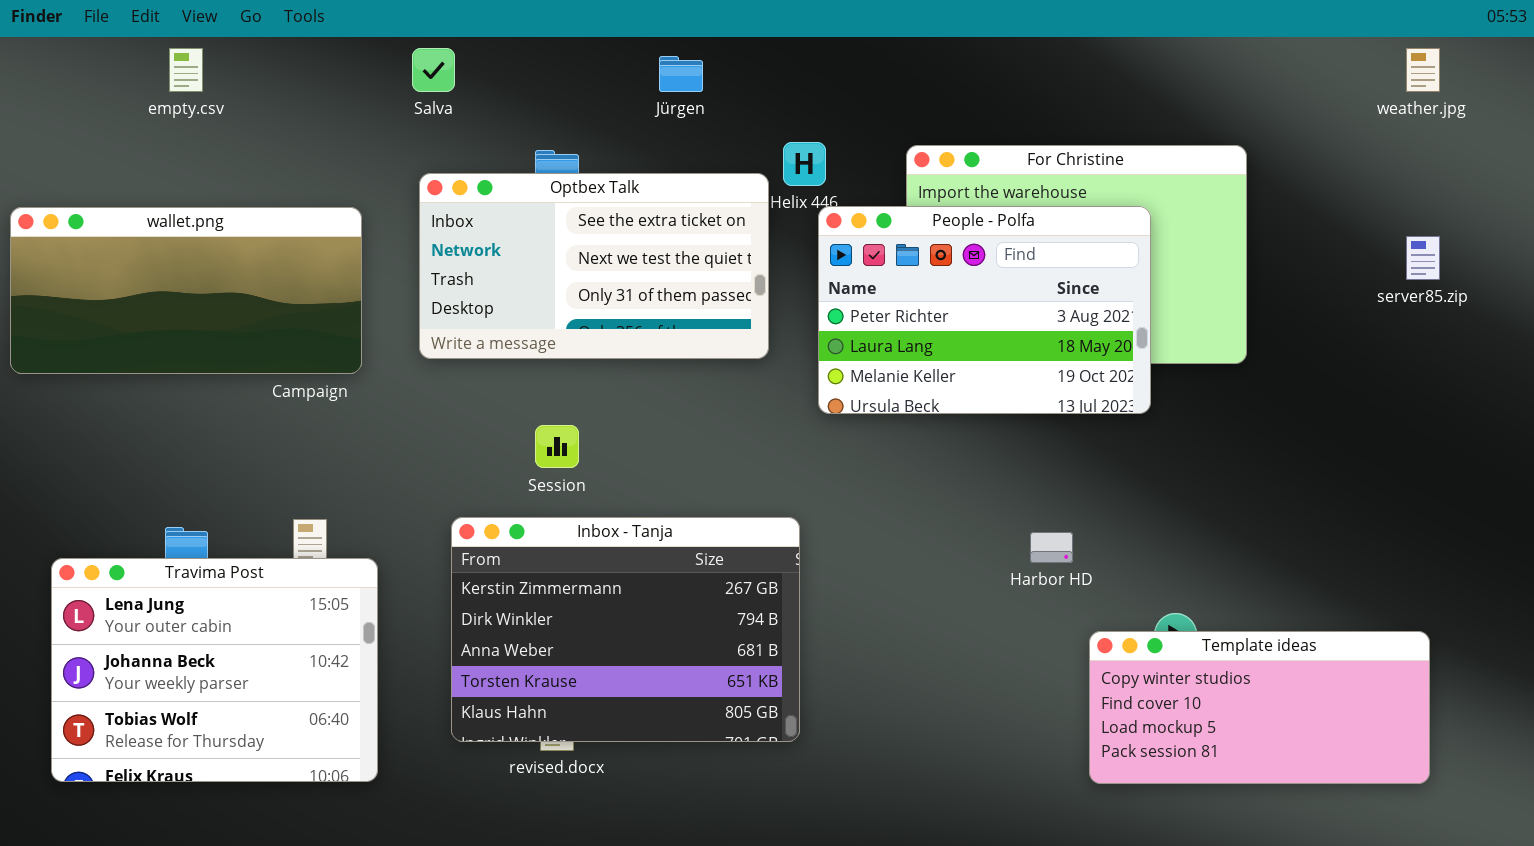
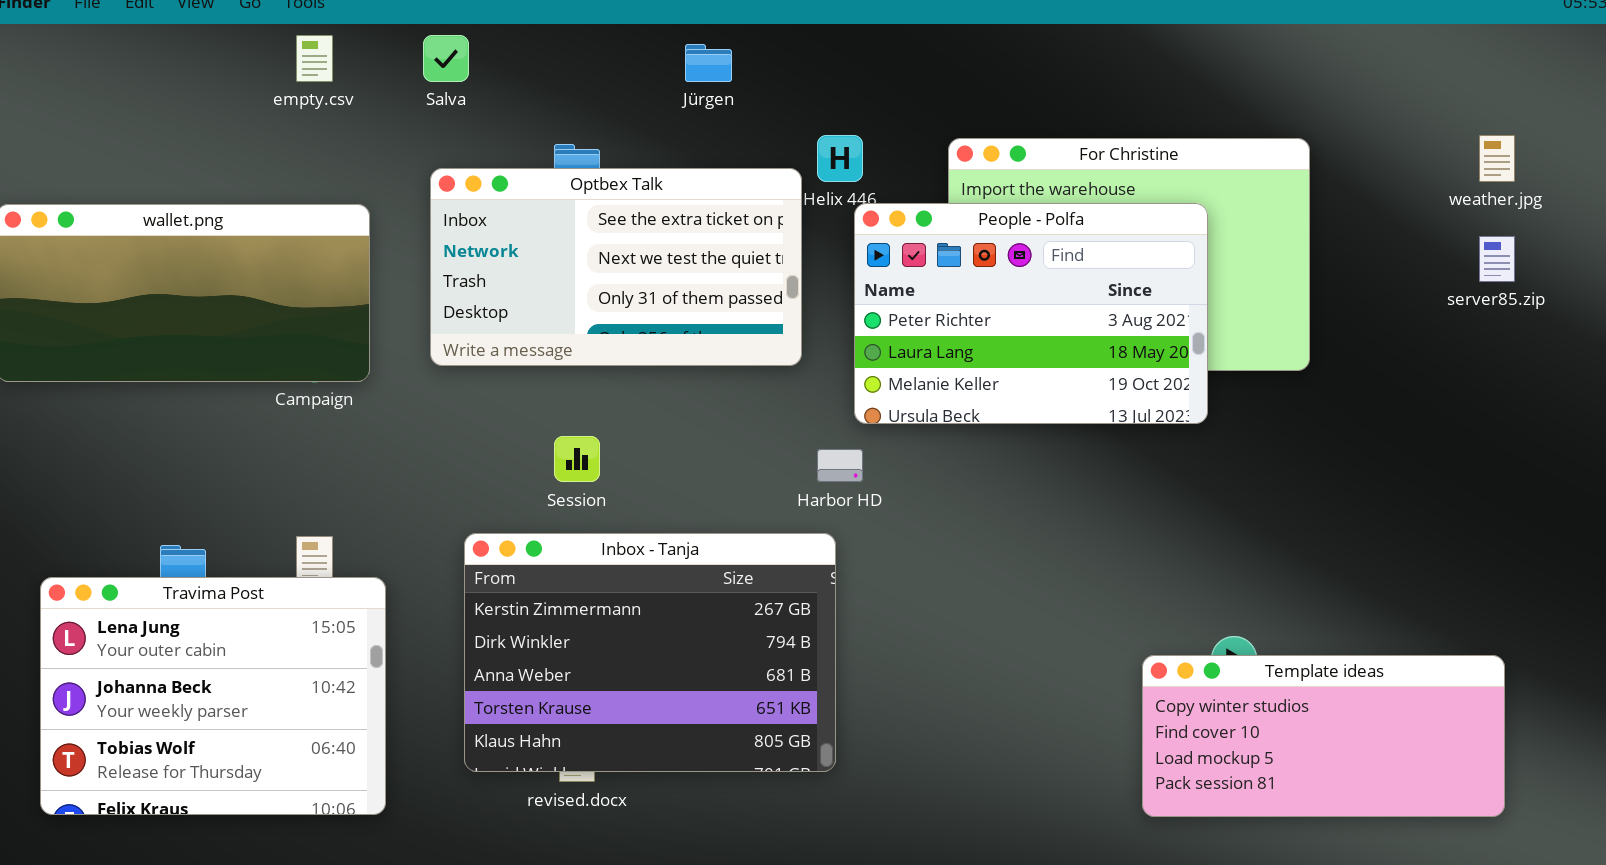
empty.csv: [169,48,203,92] -> [296,35,333,82], moved
weather.jpg: [1406,48,1440,92] -> [1479,135,1515,182], moved
Harbor HD: [1030,532,1073,563] -> [817,449,863,482], moved

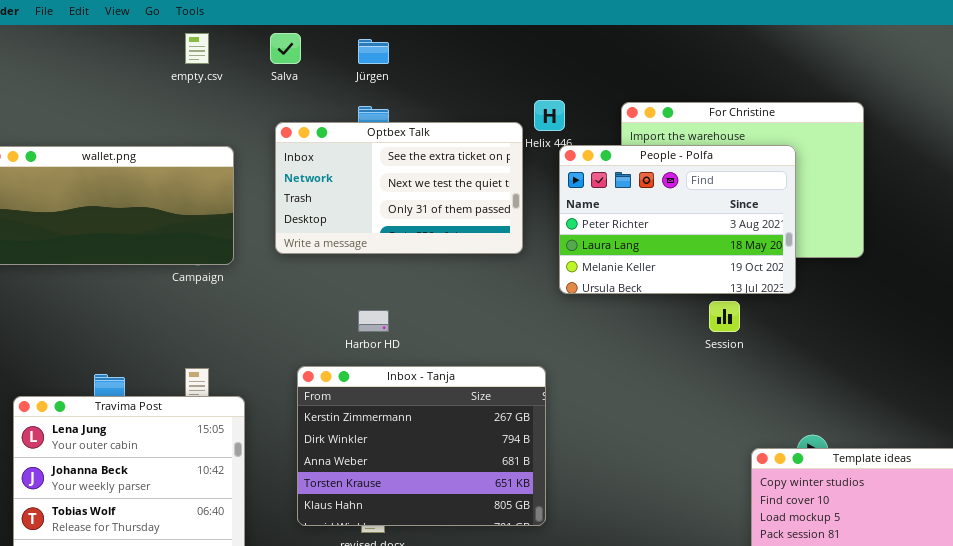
Jürgen: [685,44,732,82] -> [358,39,389,64], moved
Session: [554,436,600,482] -> [709,301,740,332], moved
Harbor HD: [817,449,863,482] -> [358,310,389,332], moved

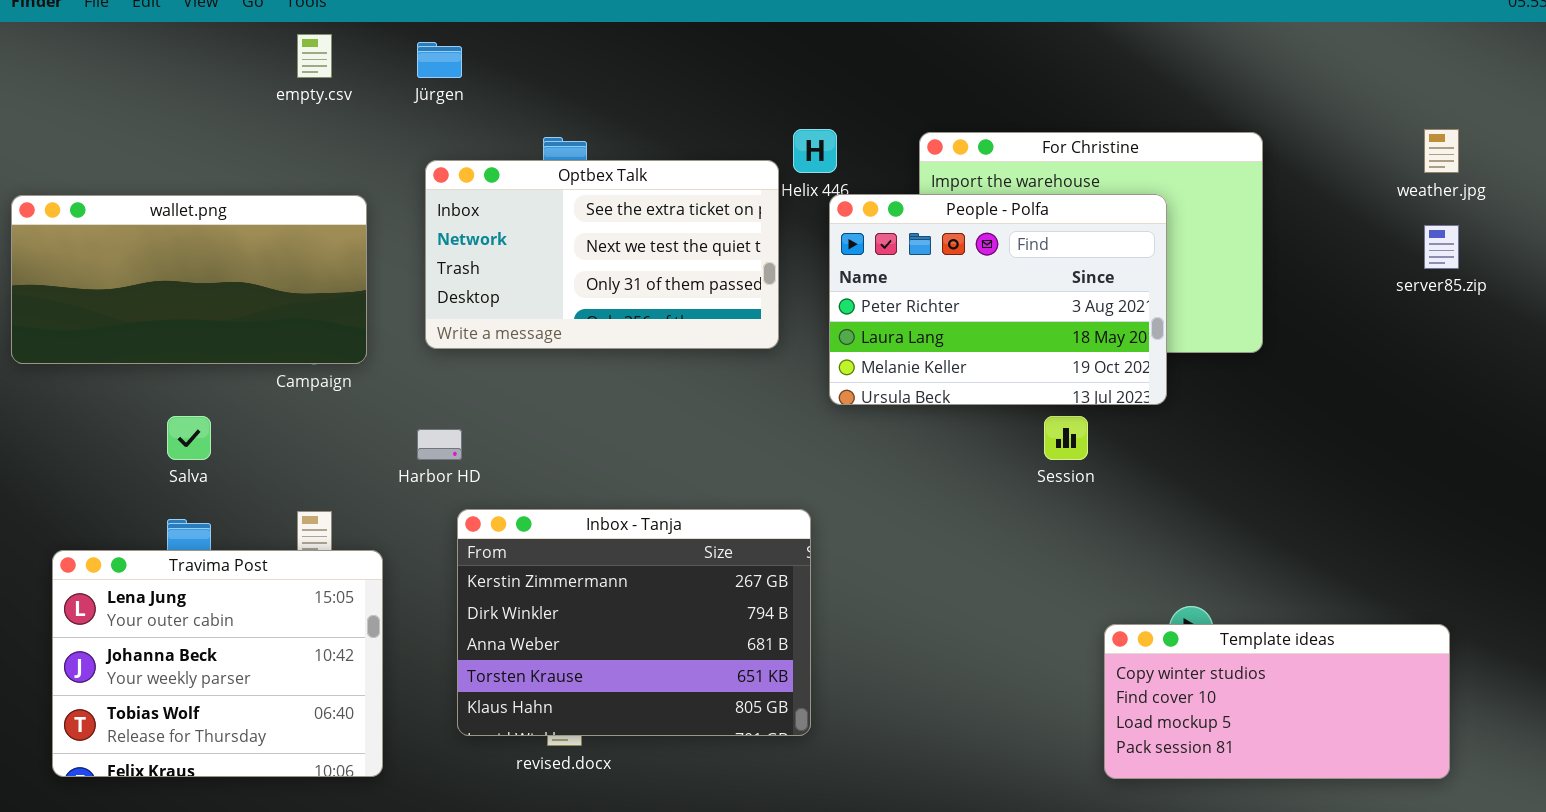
Salva: [270,33,301,64] -> [167,416,211,460], moved
Jürgen: [358,39,389,64] -> [417,42,462,78], moved
Harbor HD: [358,310,389,332] -> [417,429,462,460], moved

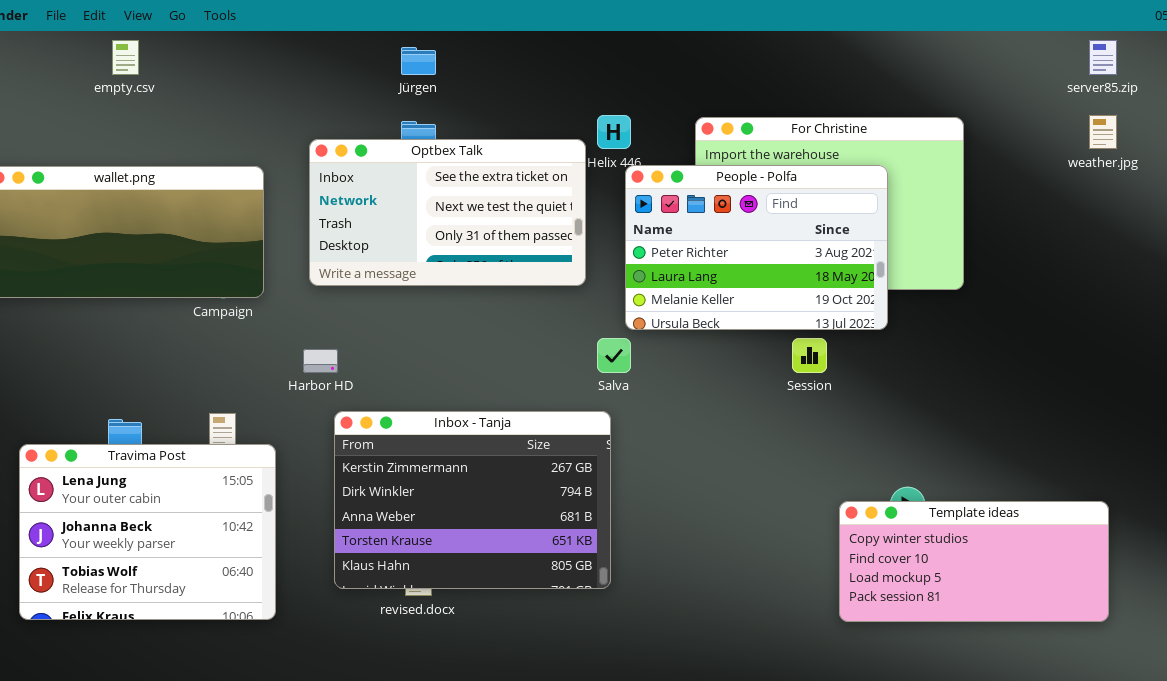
empty.csv: [297,34,332,78] -> [112,40,139,75], moved
Jürgen: [417,42,462,78] -> [401,47,436,75], moved
server85.zip: [1424,225,1459,269] -> [1089,40,1117,75], moved
Salva: [167,416,211,460] -> [597,338,631,373], moved

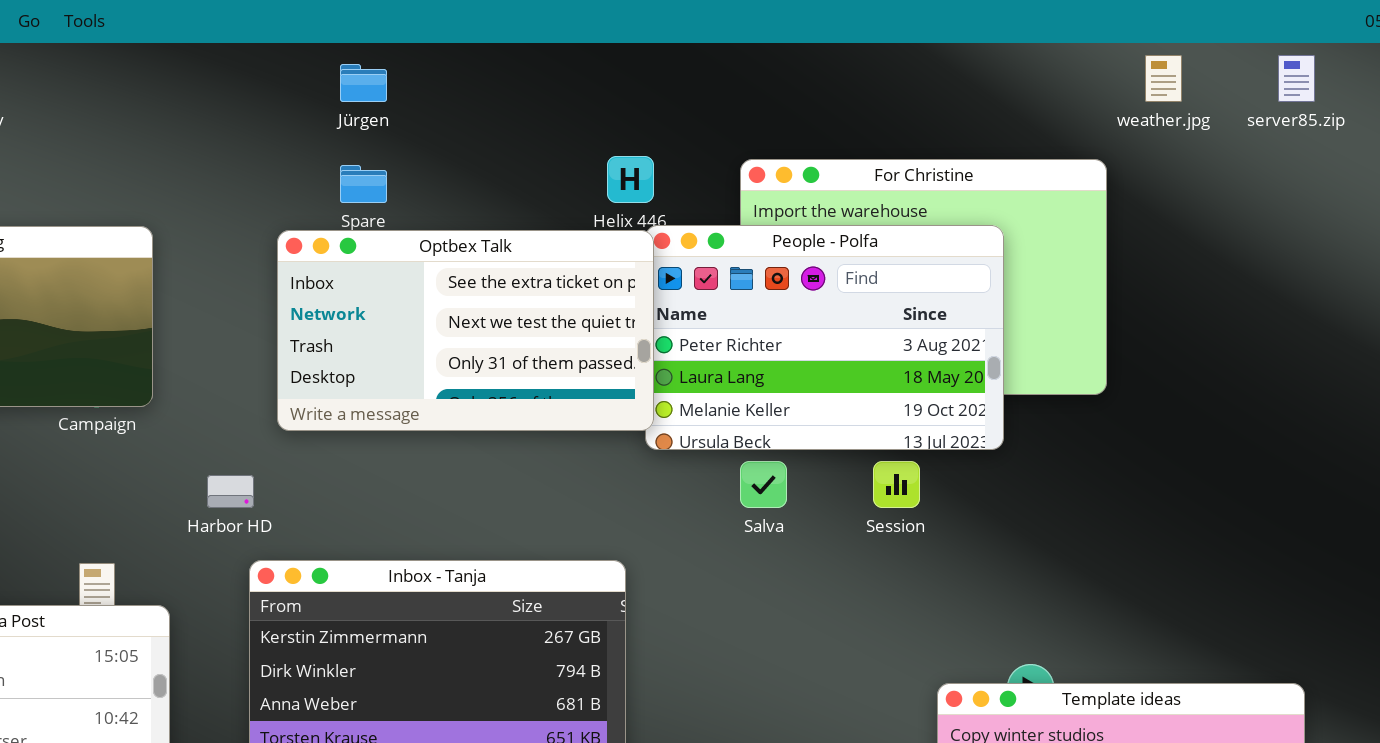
weather.jpg: [1089,115,1117,149] -> [1145,55,1182,102], moved
Optbex Talk: [309,139,586,286] -> [277,230,654,431], moved
Salva: [597,338,631,373] -> [740,461,787,508], moved

